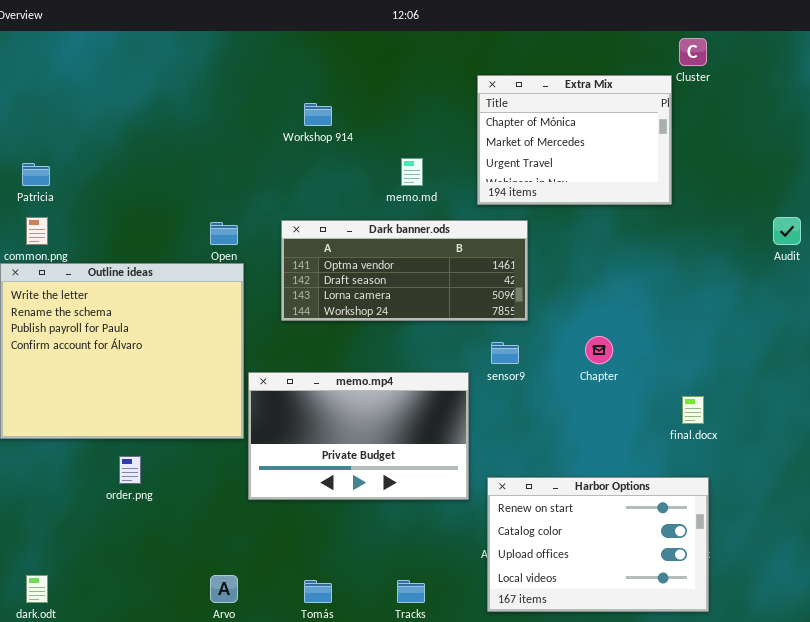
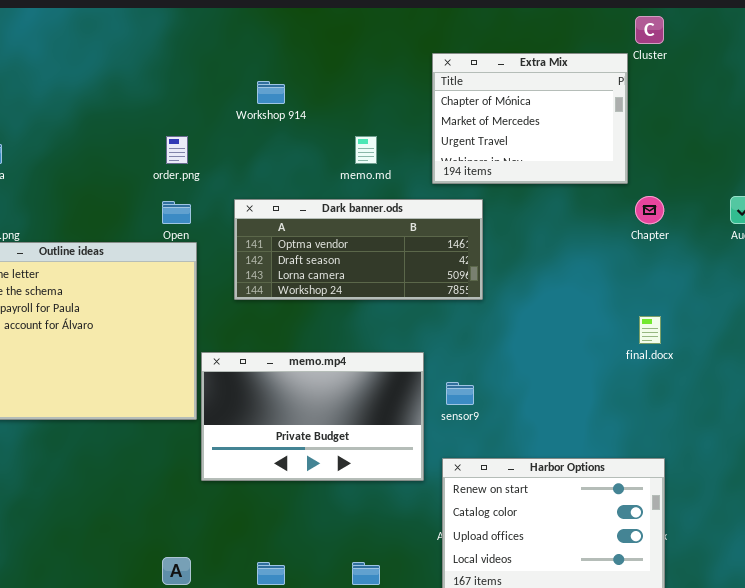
Chapter: [585,336,613,364] -> [635,196,664,224], moved
sensor9: [491,342,519,364] -> [446,382,474,405], moved
final.docx: [682,396,704,424] -> [639,316,661,344], moved
order.png: [119,456,141,484] -> [166,136,188,164], moved

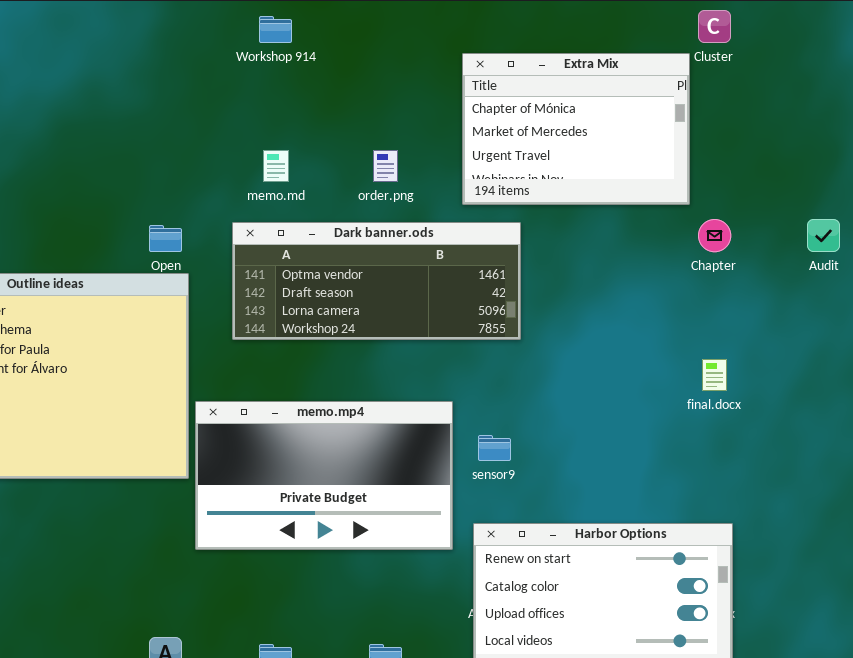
Workshop 914: [257,81,285,104] -> [259,16,292,43], moved
order.png: [166,136,188,164] -> [373,150,398,182], moved
memo.md: [355,136,377,164] -> [263,150,289,182], moved

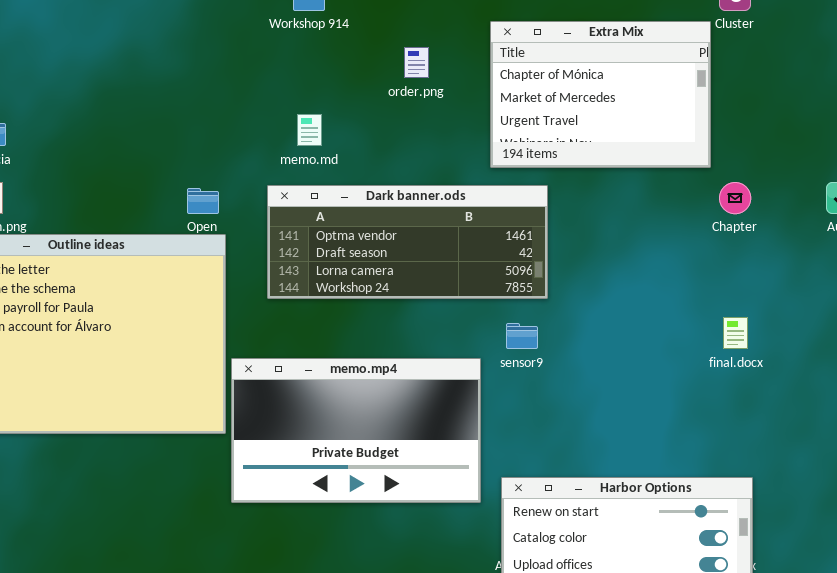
order.png: [373,150,398,182] -> [404,47,429,78], moved
sensor9: [478,435,511,461] -> [506,323,538,349], moved

